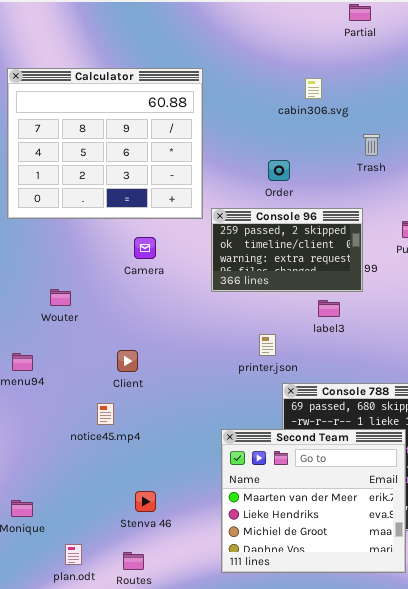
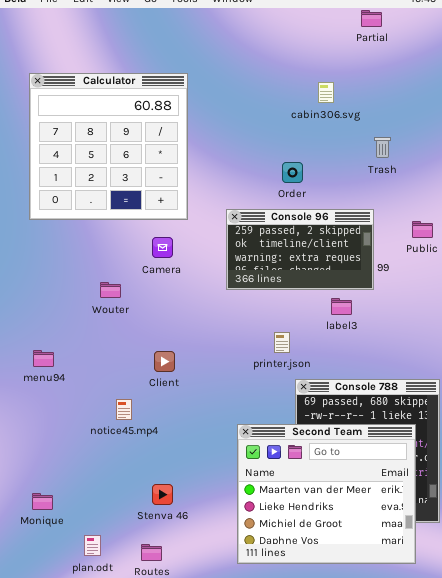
Calculator: [7,68,203,219] -> [29,73,188,220], resized
Wouter: [50,289,71,306] -> [100,282,121,298], moved
Client: [117,350,138,372] -> [154,351,175,372], moved

